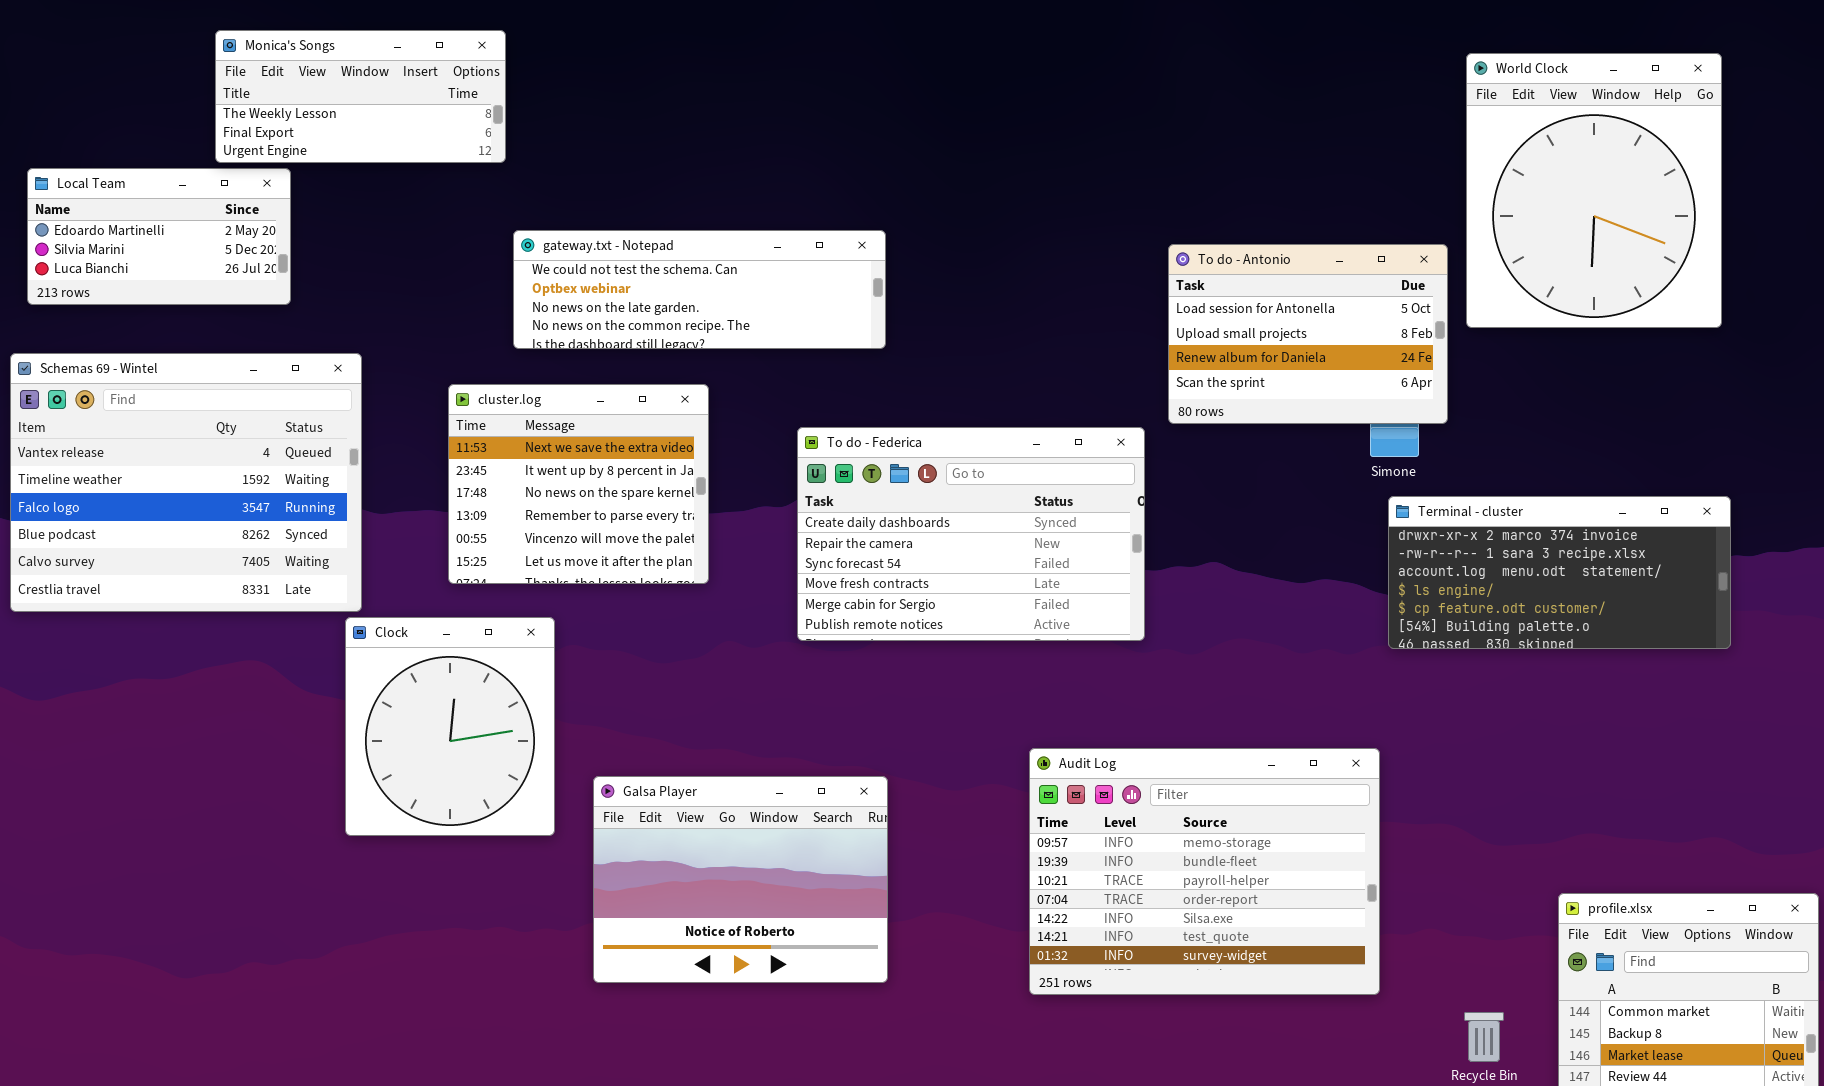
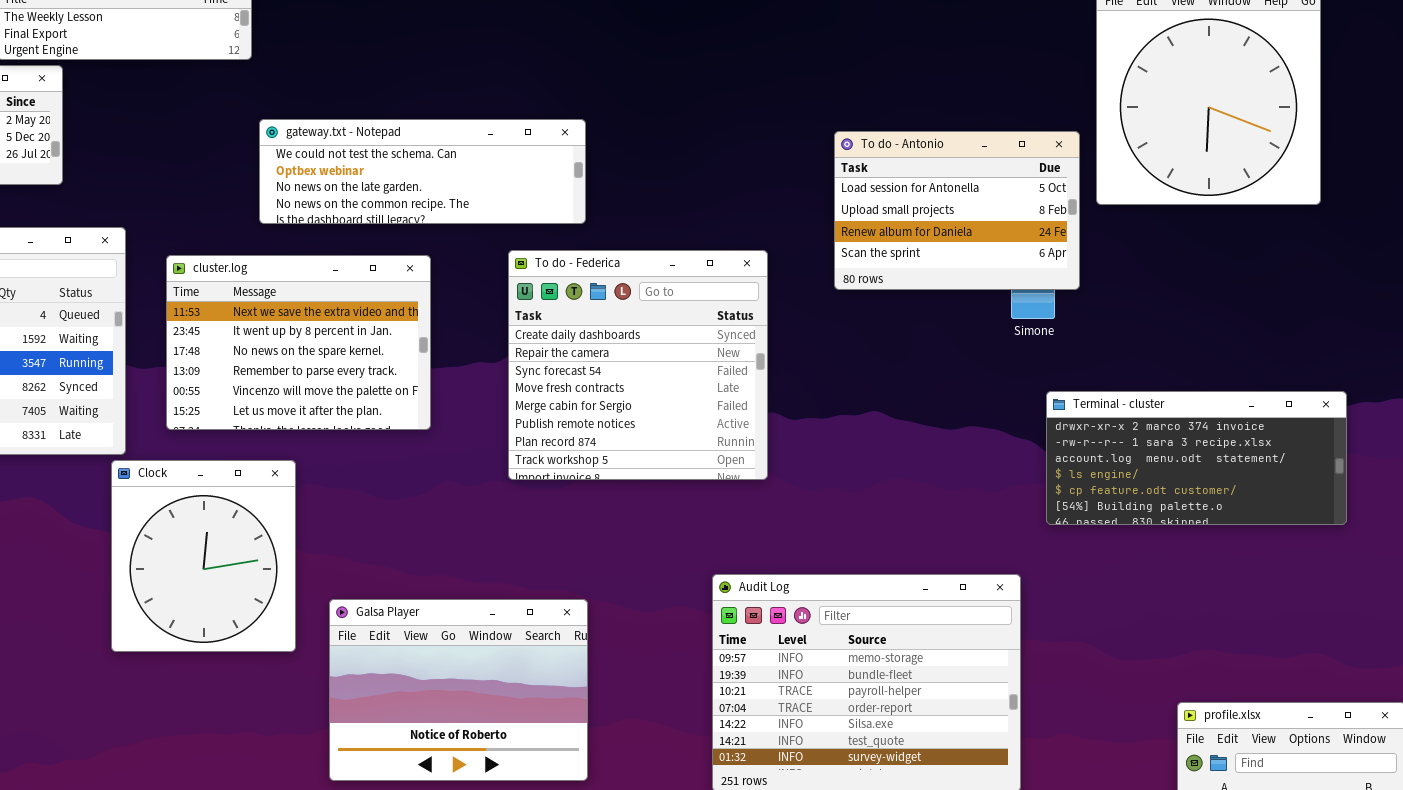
cluster.log: [448,384,709,584] -> [166,255,431,430], resized
To do - Federica: [797,427,1145,641] -> [508,250,768,480], resized
Terminal - cluster: [1388,496,1731,649] -> [1046,391,1347,525], moved

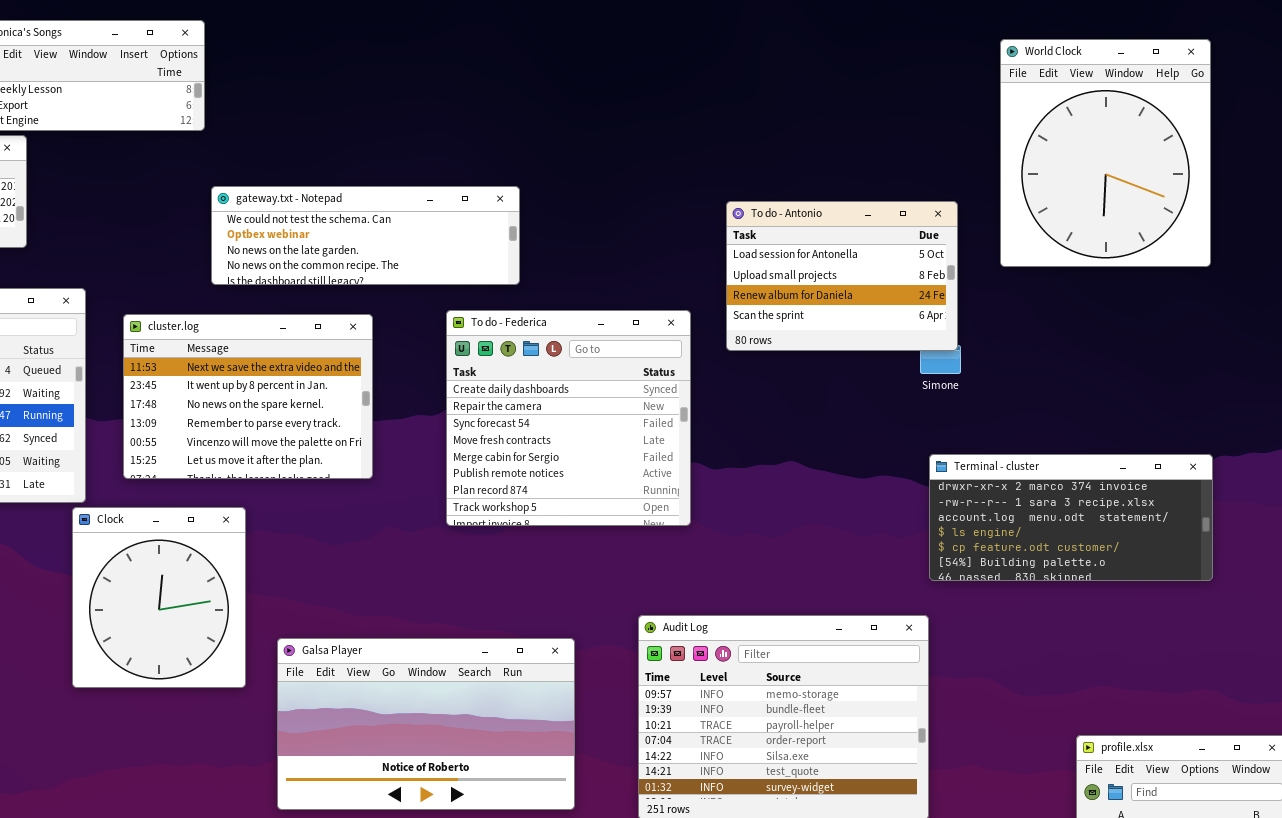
To do - Antonio: [834,131,1080,290] -> [726,201,958,351], moved
Terminal - cluster: [1046,391,1347,525] -> [929,454,1213,581], moved
Galsa Player: [329,599,588,781] -> [277,638,575,810], resized

